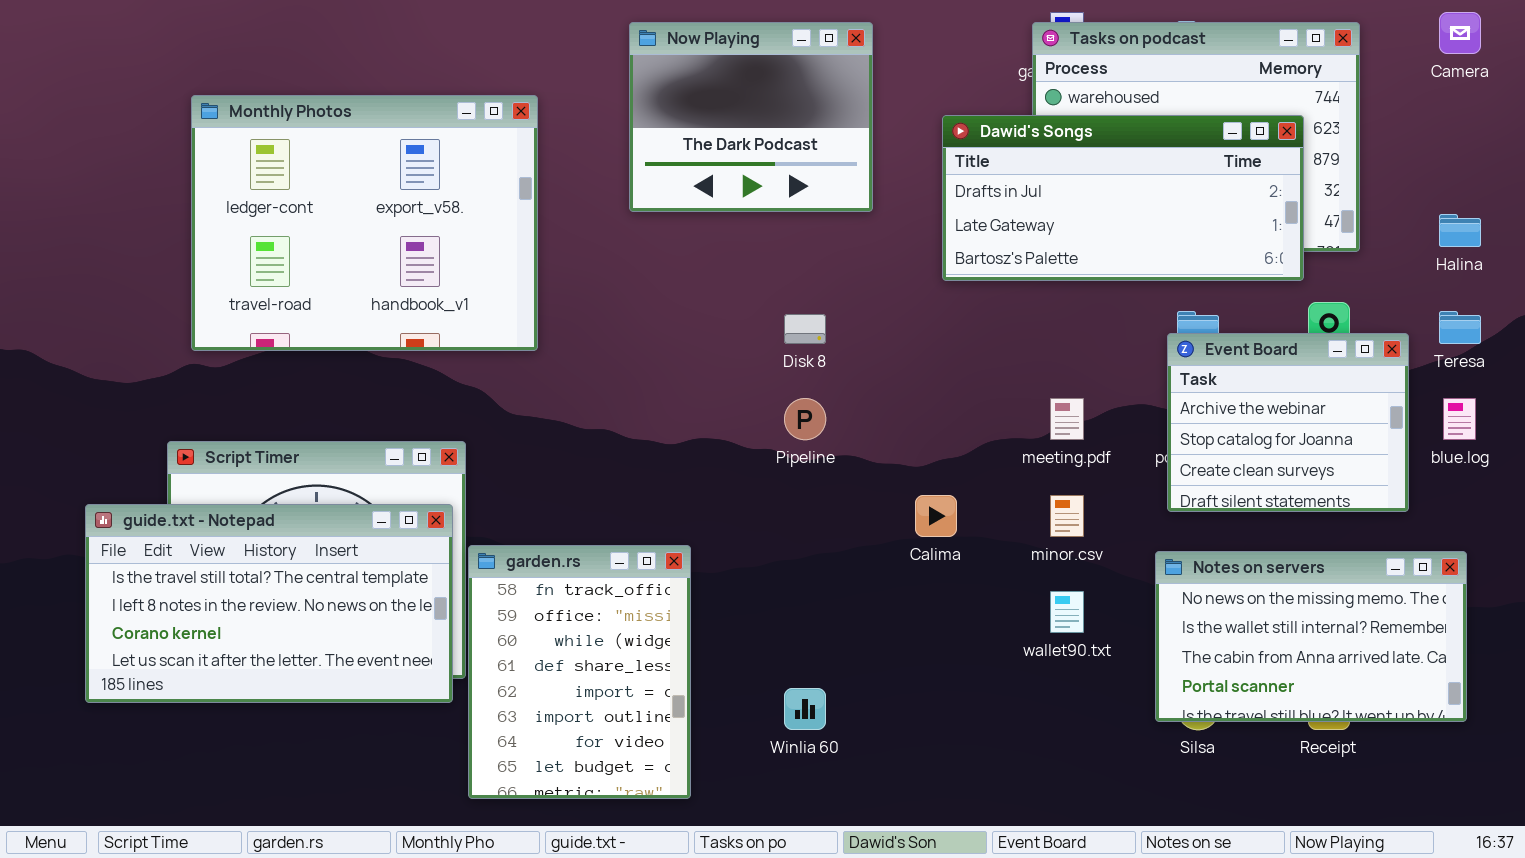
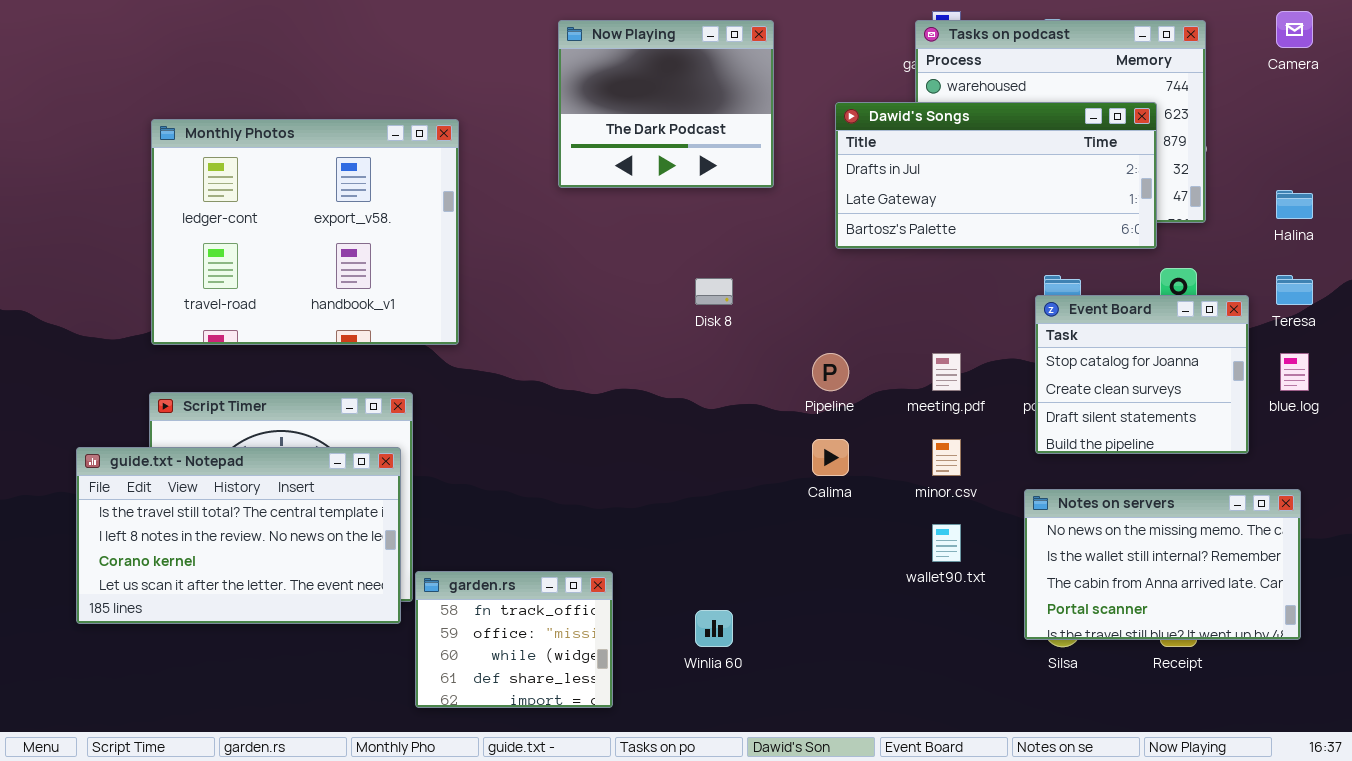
Monthly Photos: [191,95,538,351] -> [151,119,459,345], moved
Event Board: [1167,333,1409,512] -> [1035,295,1249,454], scrolled down 1 row
Pipeline: [784,398,826,440] -> [812,353,849,391], moved
garden.rs: [468,545,691,799] -> [415,571,613,708], resized

